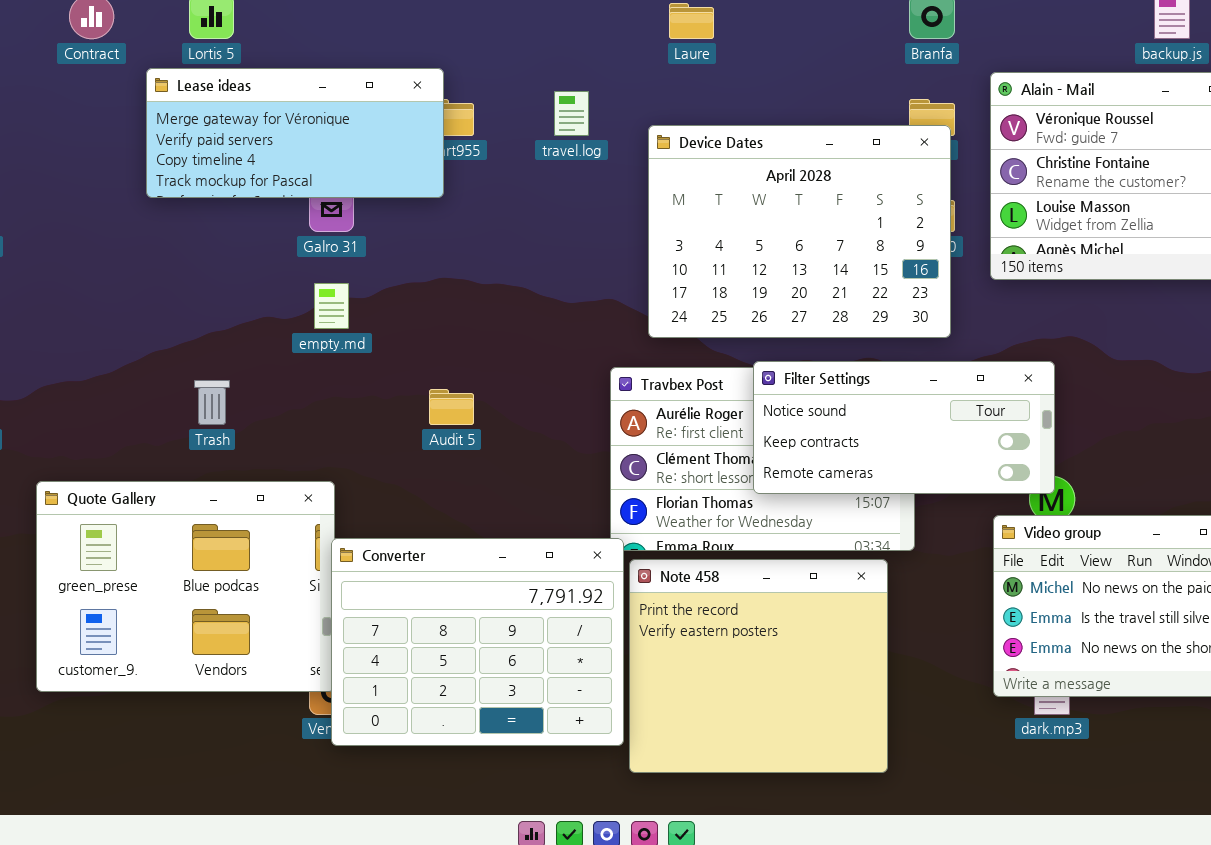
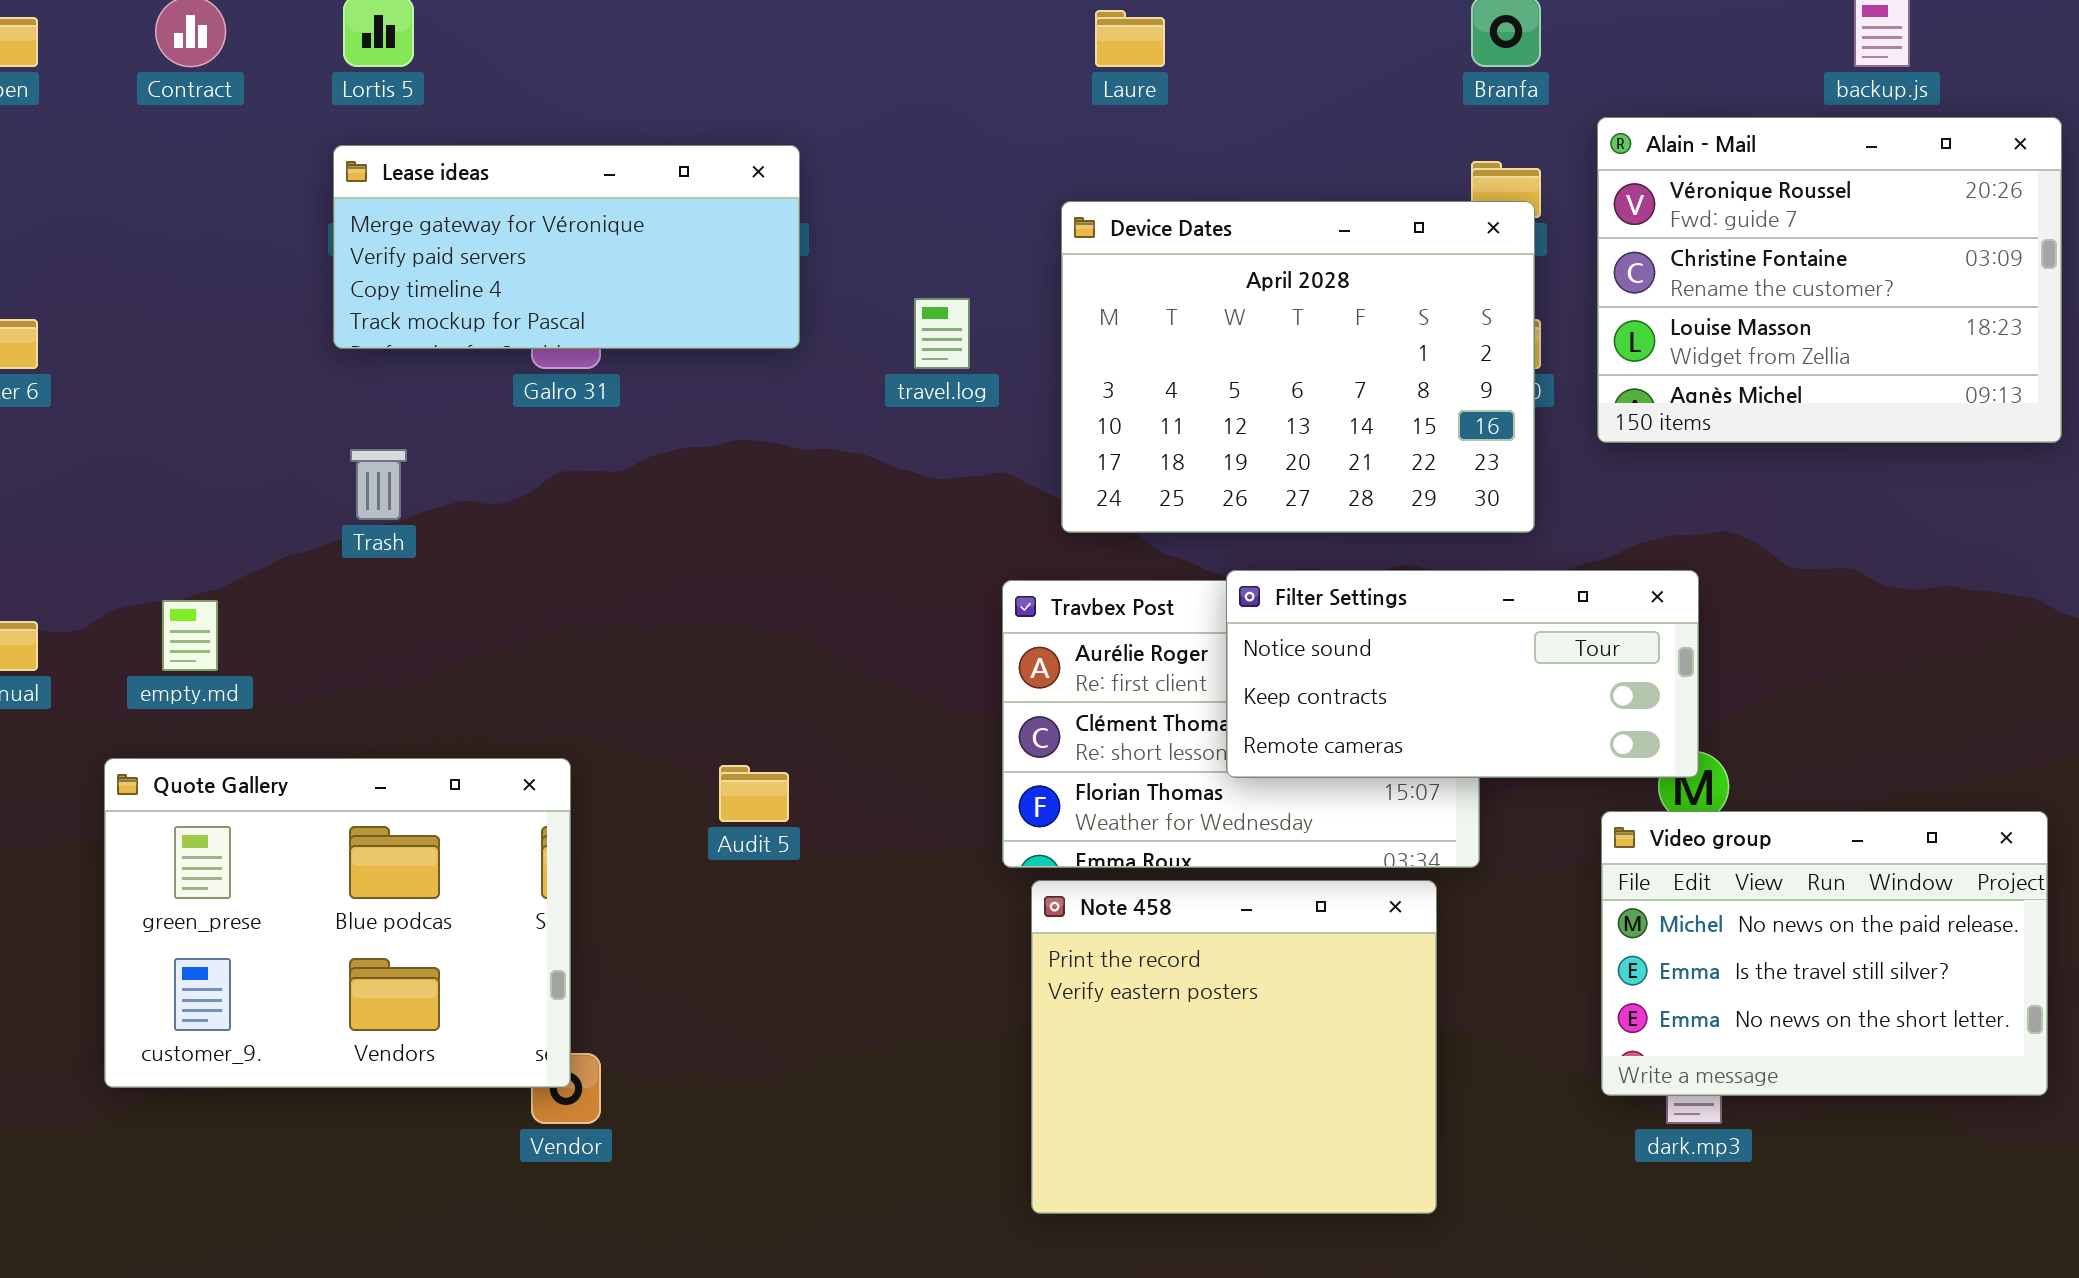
Lease ideas: [146,68,444,198] -> [333,145,800,349], moved
travel.log: [554,91,589,136] -> [914,298,970,369], moved
empty.md: [314,283,349,329] -> [162,600,218,671], moved
Trash: [194,380,230,425] -> [350,449,407,520], moved
Audit 5: [429,389,474,425] -> [719,765,789,822], moved
Converter: [331,538,624,746] -> none, closed

